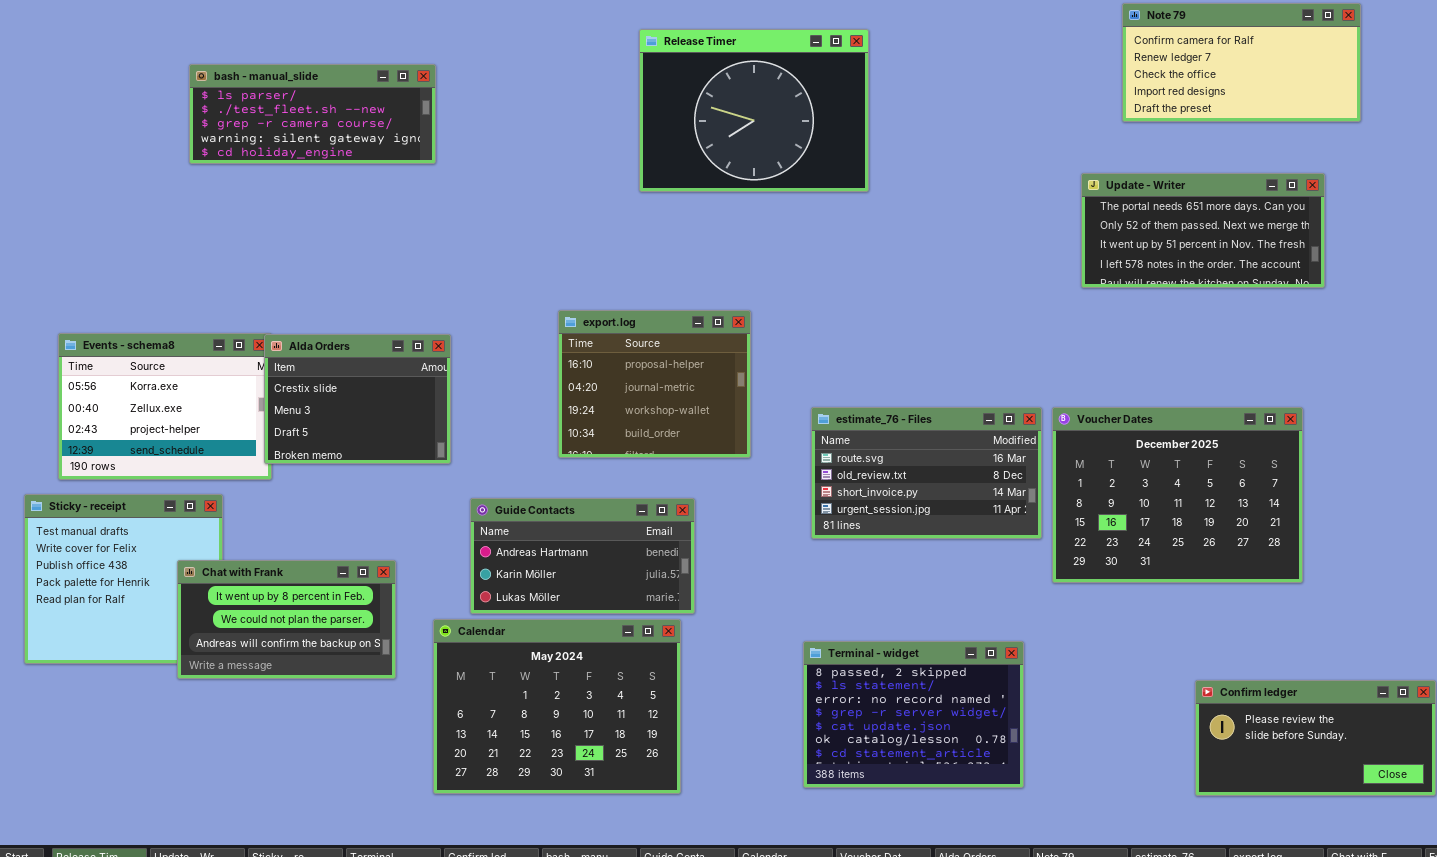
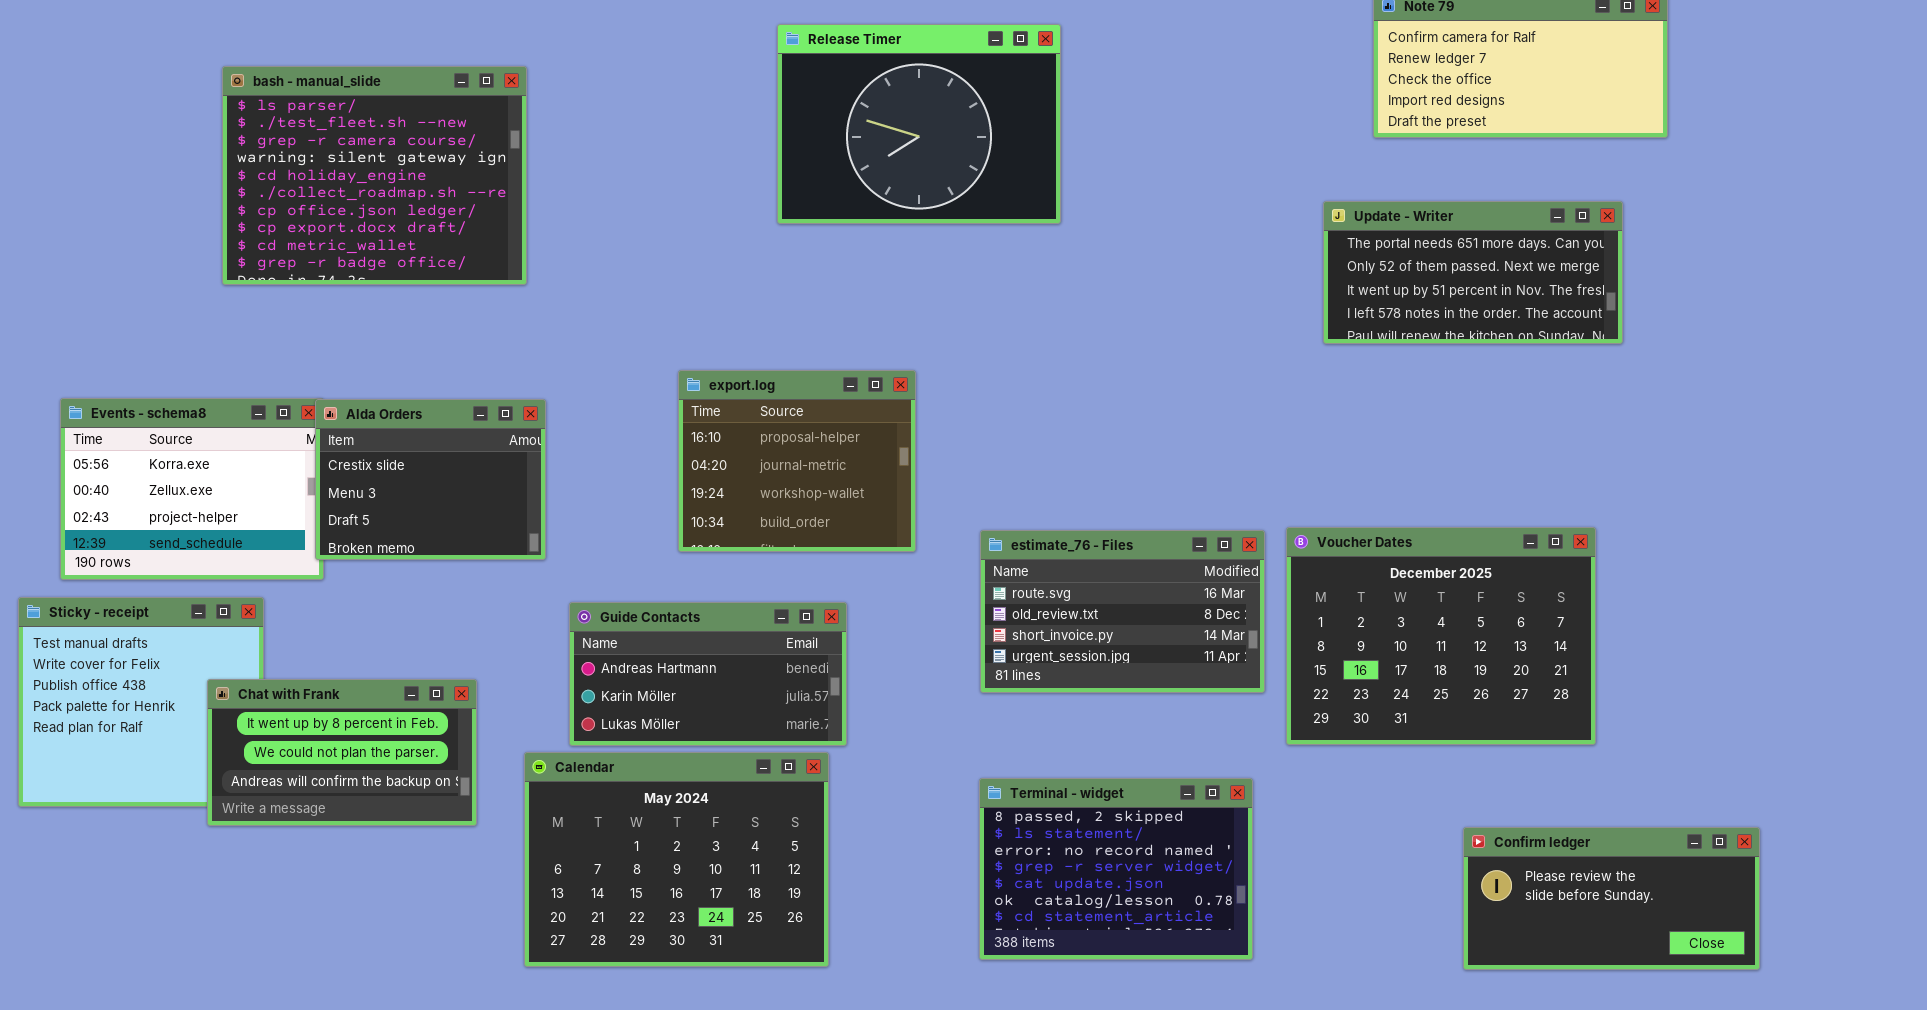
bash - manual_slide: [189,64,436,164] -> [222,66,527,285], resized
estimate_76 - Files: [811,407,1042,539] -> [980,530,1265,693], moved
Voucher Dates: [1052,407,1303,583] -> [1286,527,1596,745], moved

